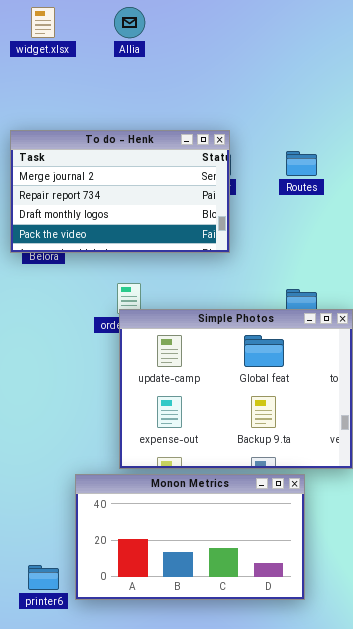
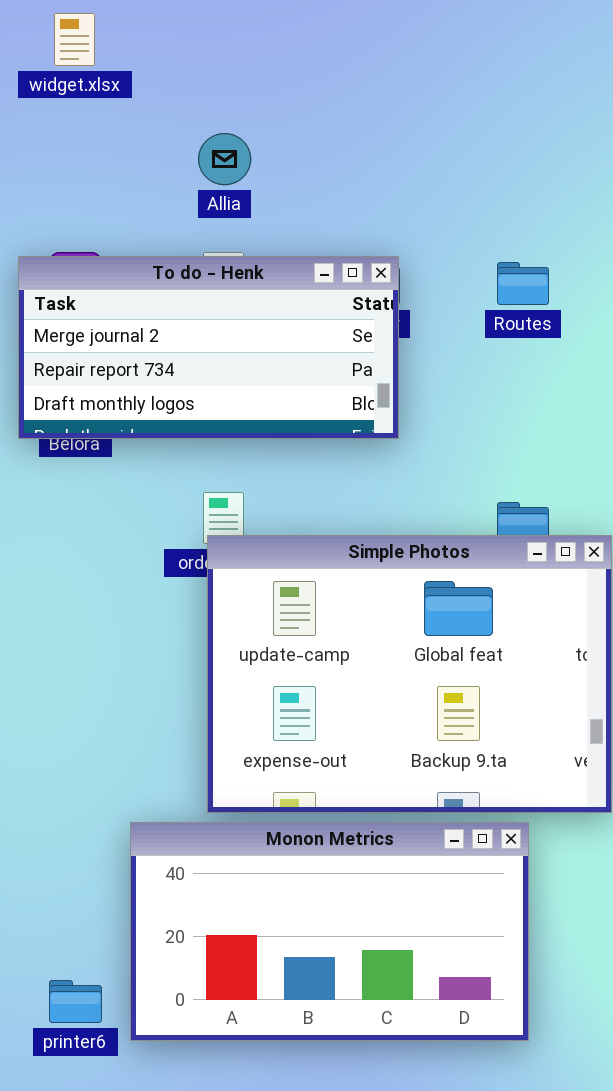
Allia: [114,7,145,38] -> [198,133,251,185], moved
To do - Henk: [10,130,230,253] -> [18,256,399,439], resized

